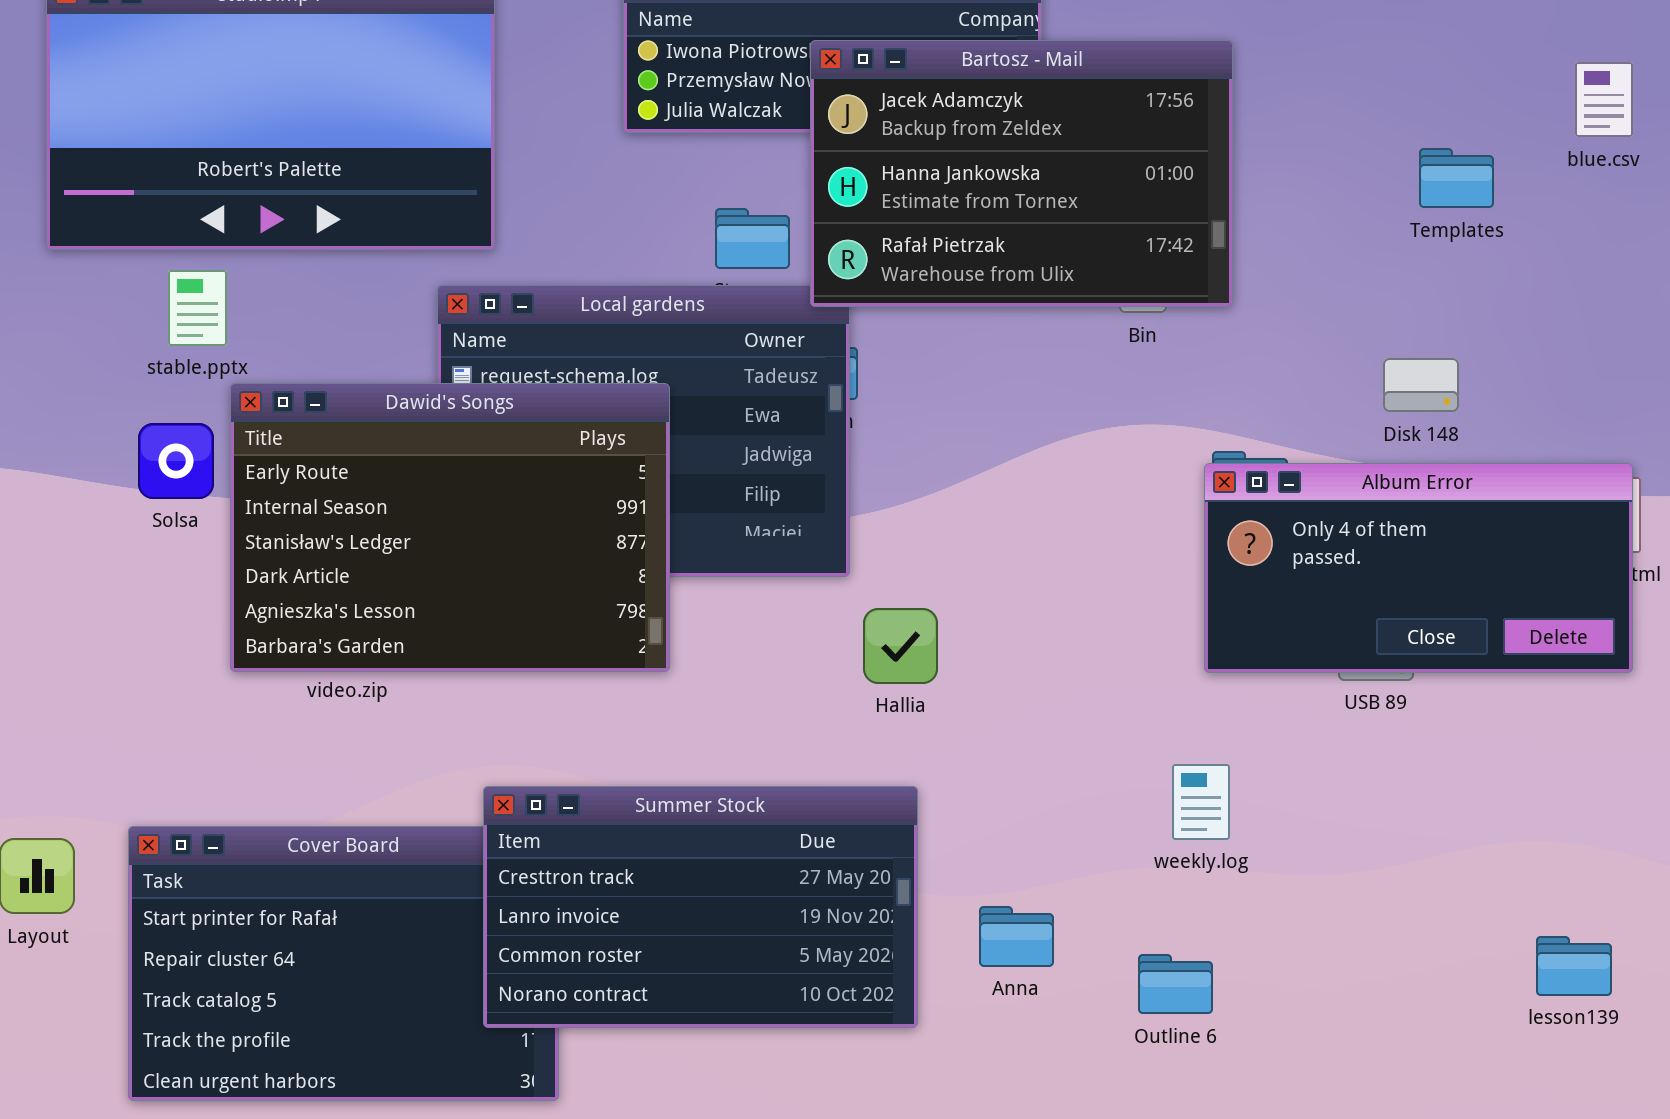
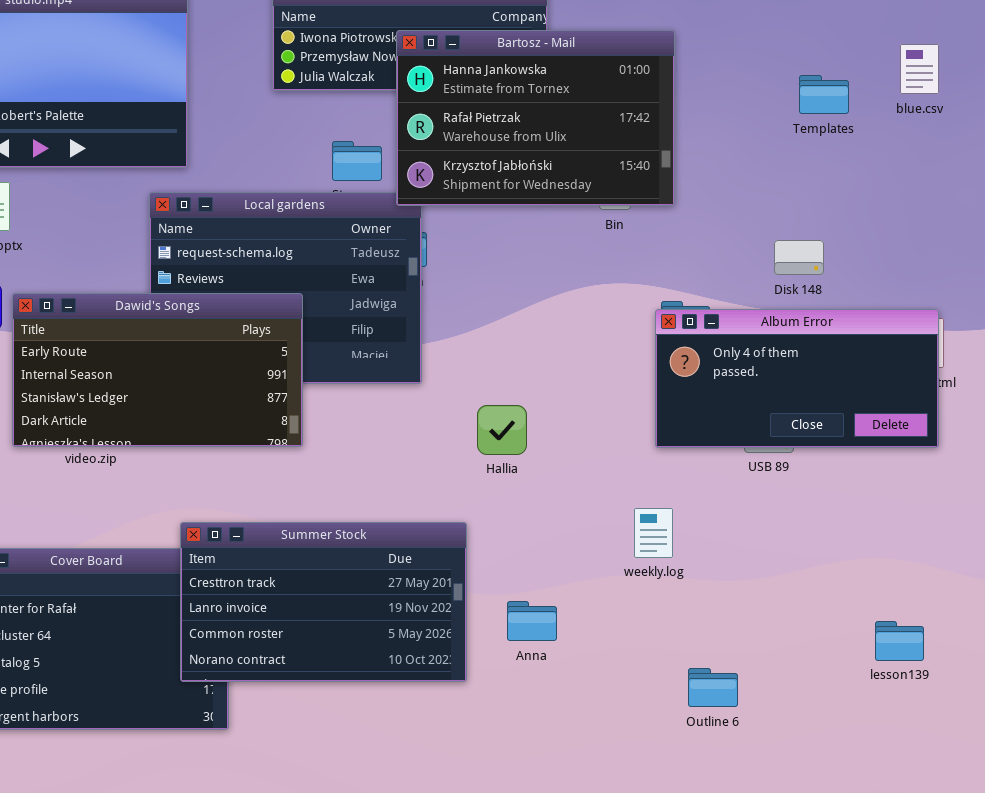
Bartosz - Mail: [810,40,1233,307] -> [396,30,675,206], scrolled down 1 row
Templates: [1419,148,1494,208] -> [799,75,849,114], moved
Dawid's Songs: [230,383,670,672] -> [12,293,303,447], resized
Hallia: [863,608,938,684] -> [477,405,527,455], moved
Outline 6: [1138,954,1213,1014] -> [688,668,738,707], moved

